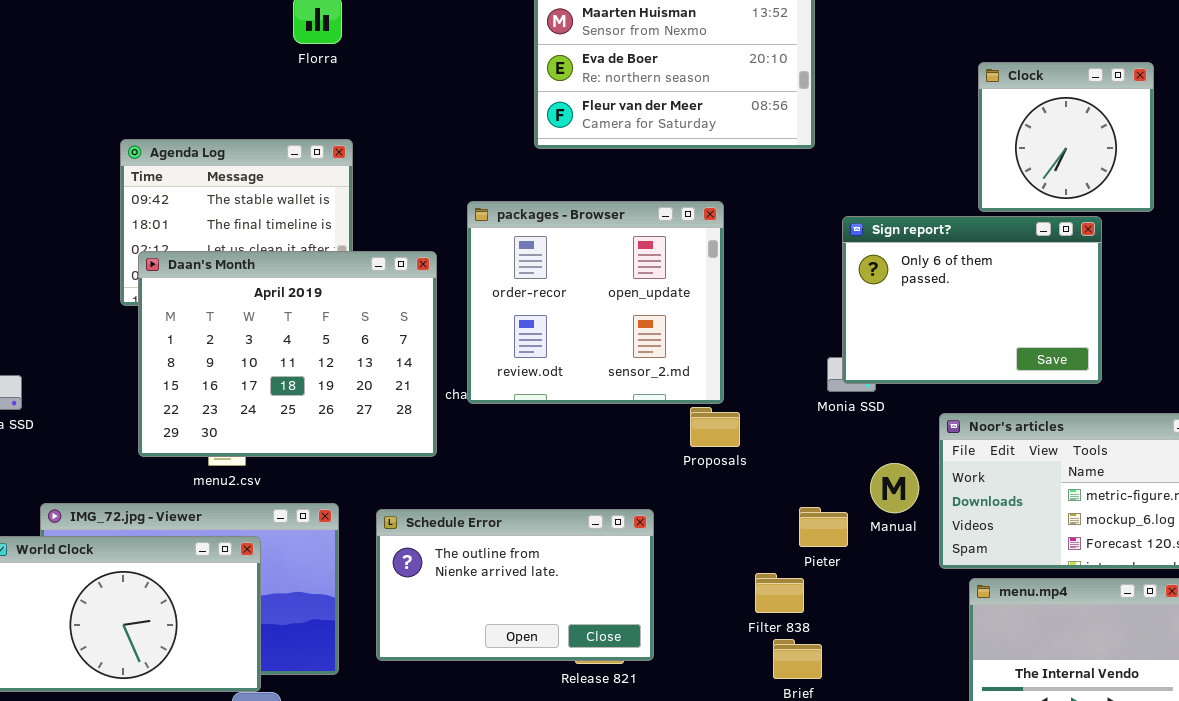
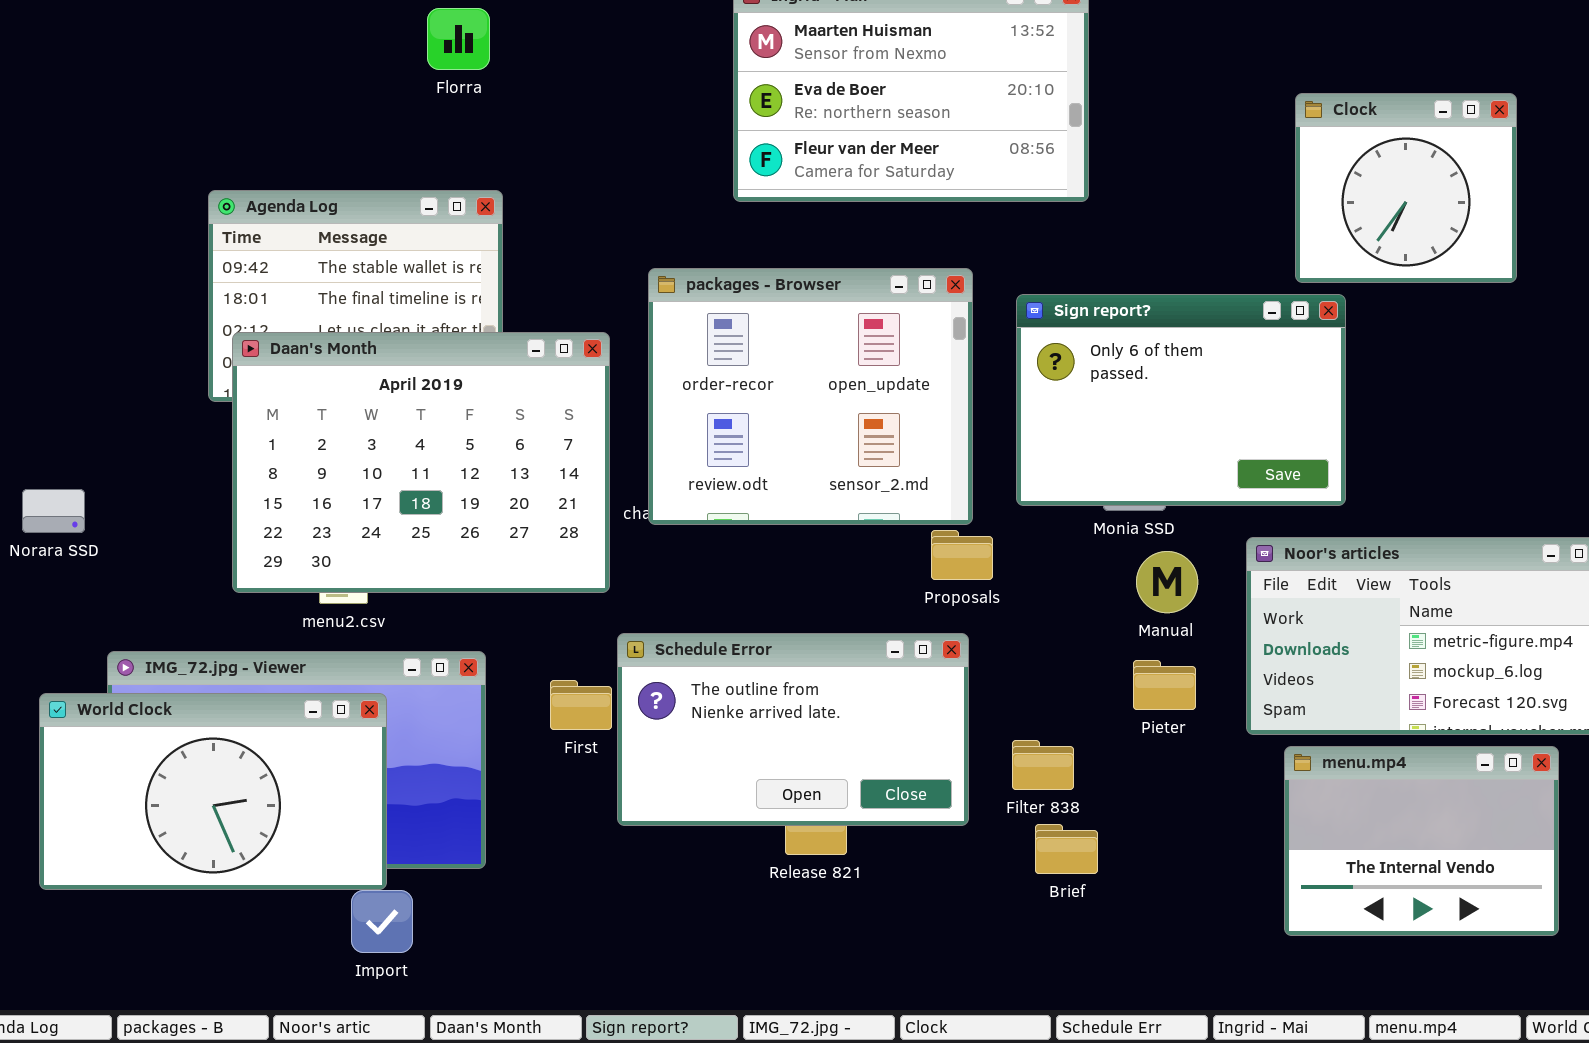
Sign report?: [842,216,1102,384] -> [1016,294,1346,506], moved
Manual: [870,463,919,513] -> [1136,551,1198,613], moved
Pieter: [799,507,848,547] -> [1133,660,1196,710], moved
Schedule Error: [376,509,654,661] -> [617,633,969,826], moved

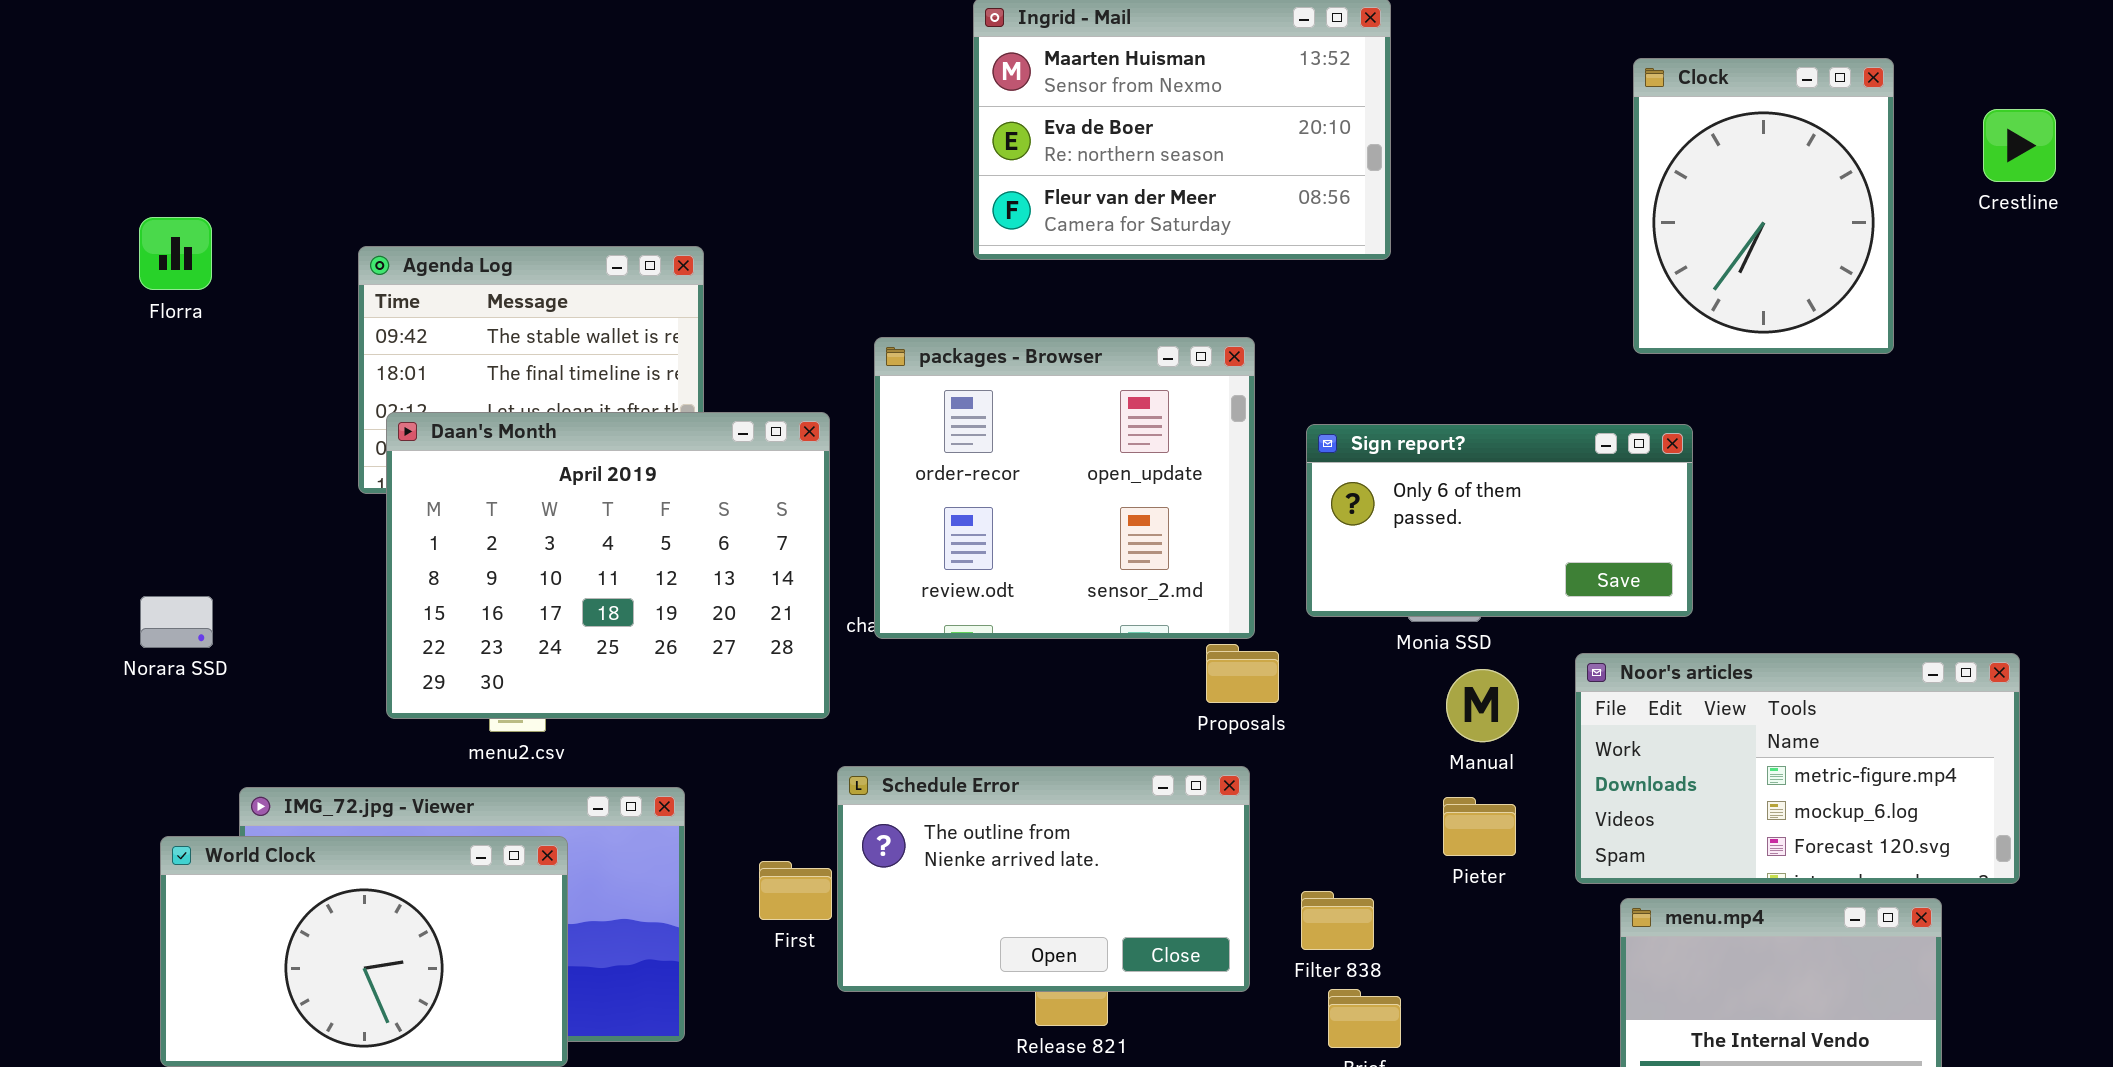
Florra: [427,8,490,70] -> [139,217,212,290], moved
Clock: [1295,93,1517,283] -> [1633,58,1894,354], resized
Sign report?: [1016,294,1346,506] -> [1306,424,1693,617], resized
First: [550,680,612,730] -> [759,861,832,920], moved

